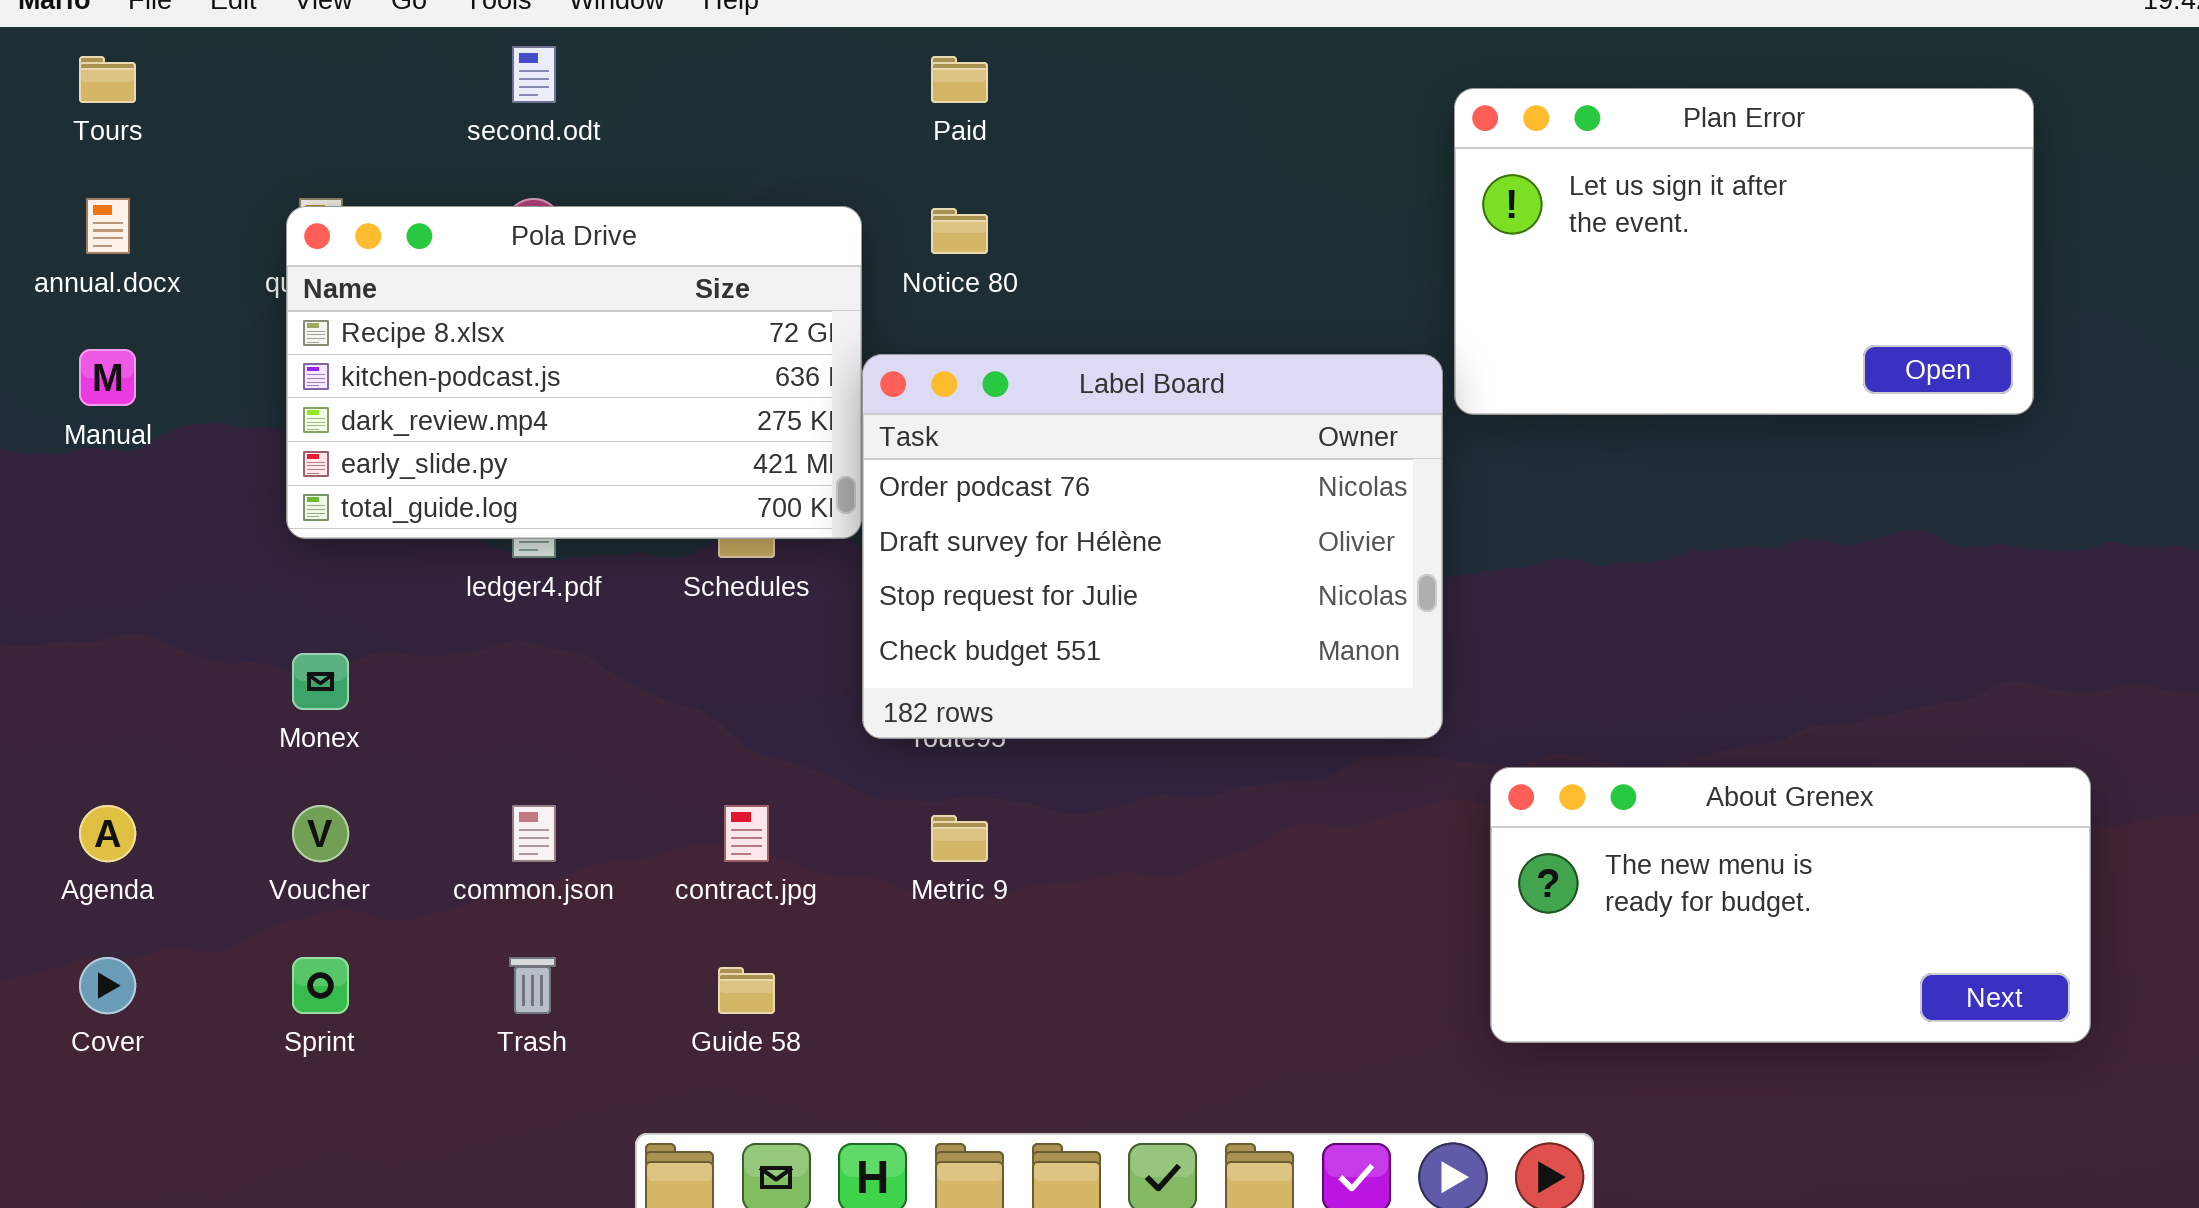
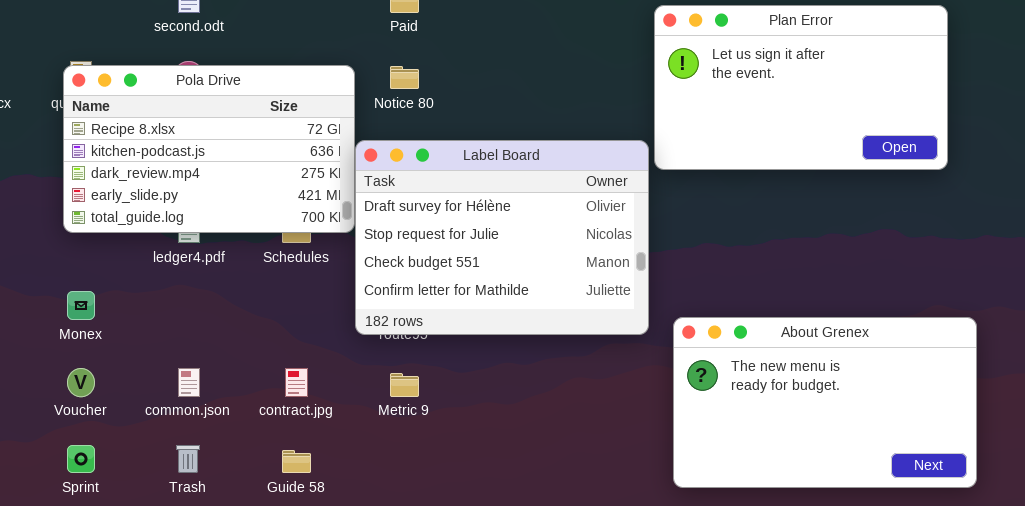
Label Board: [862,354,1443,739] -> [355,140,649,335], scrolled down 1 row
About Grenex: [1490,767,2091,1043] -> [673,317,977,488], resized

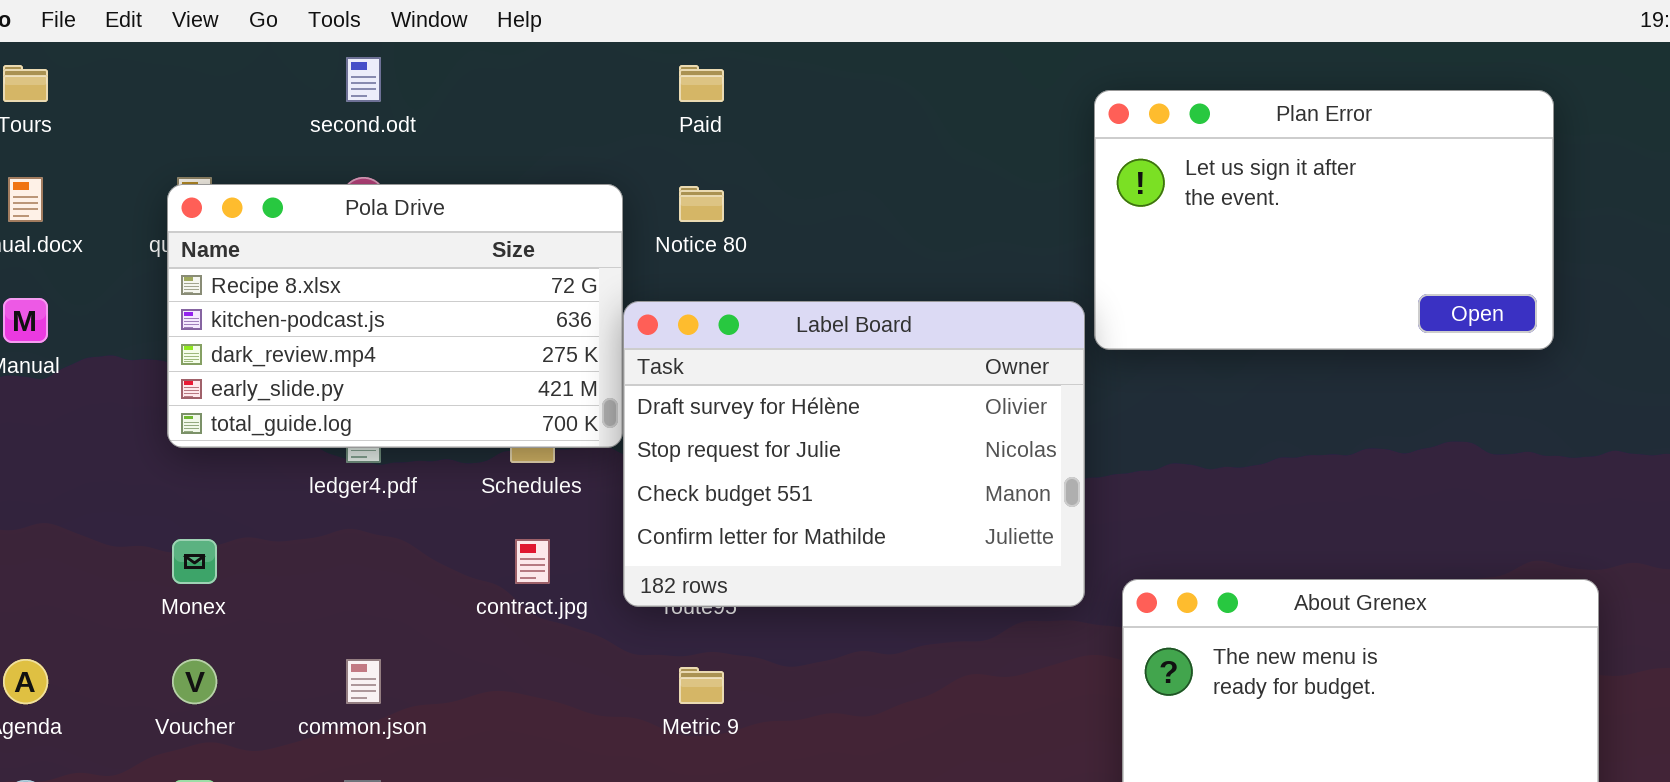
contract.jpg: [285,368,308,397] -> [515,539,550,584], moved

